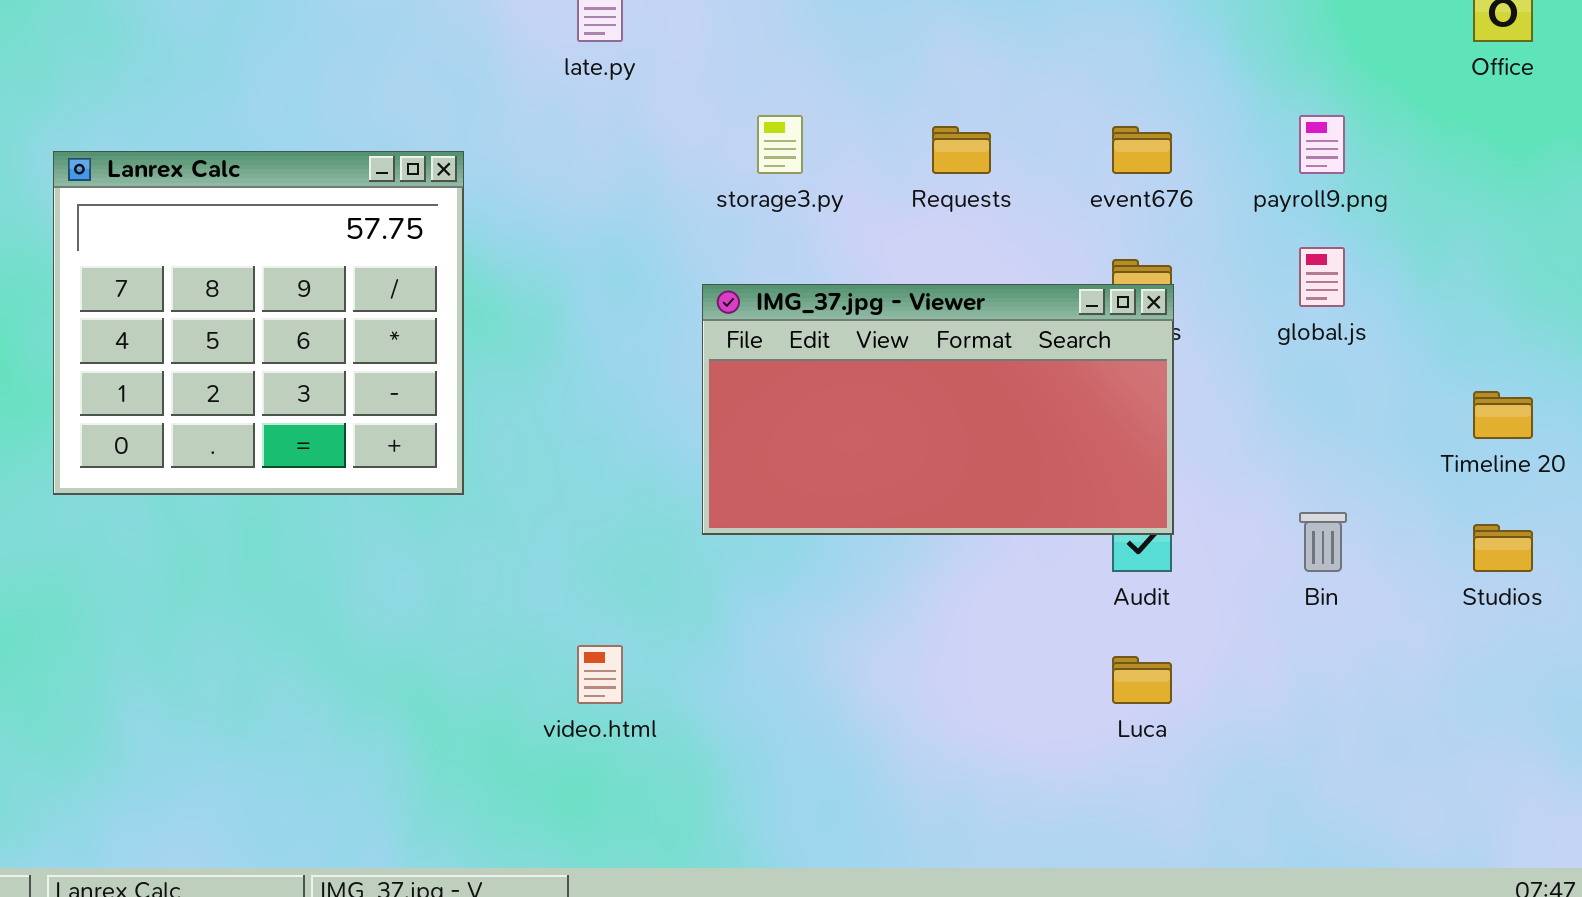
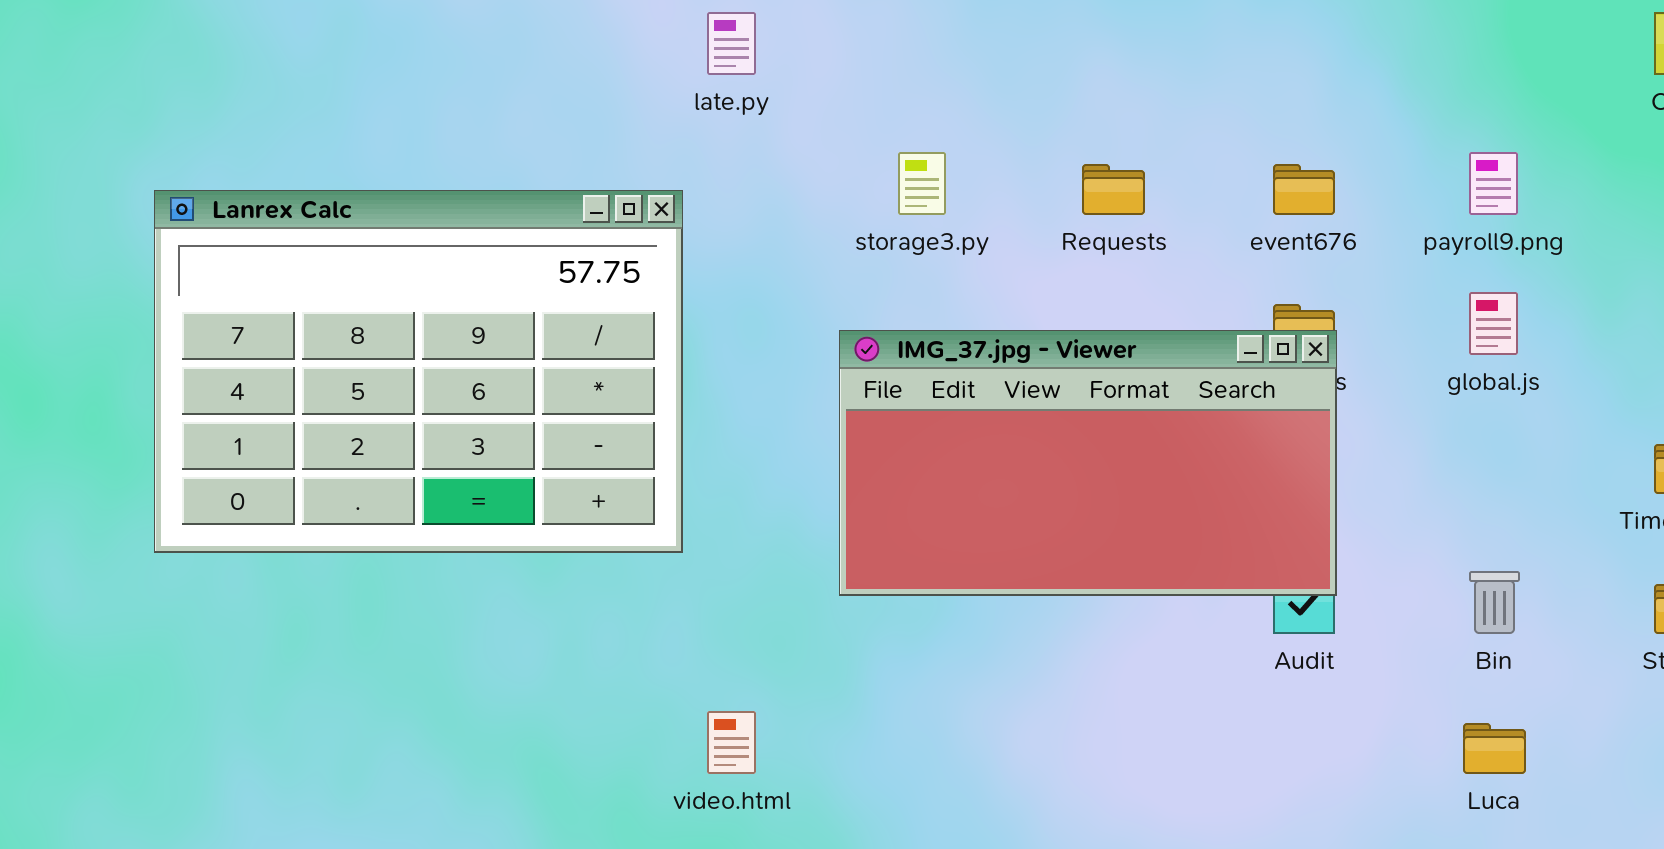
Lanrex Calc: [53,151,464,495] -> [154,190,683,553], resized
Luca: [1112,656,1172,704] -> [1463,723,1526,774], moved

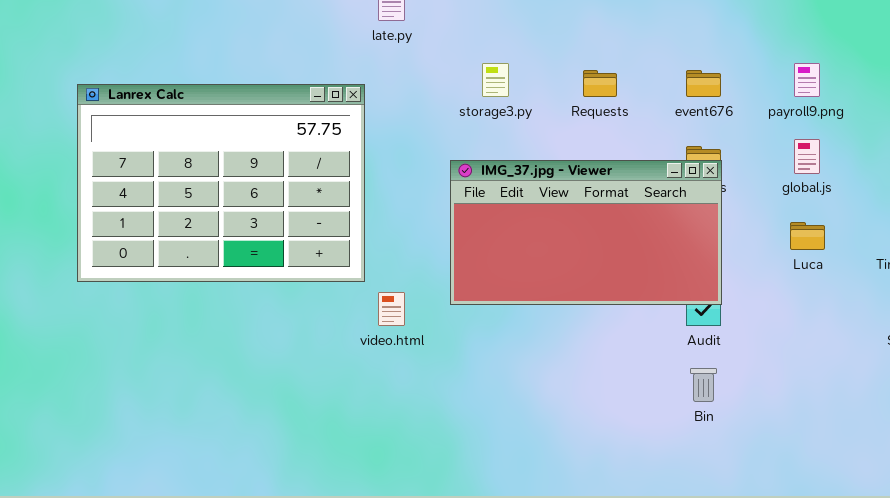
Bin: [1469,571,1520,634] -> [690,368,717,402], moved
video.html: [707,711,756,774] -> [378,292,405,326], moved
Luca: [1463,723,1526,774] -> [790,222,825,250], moved

